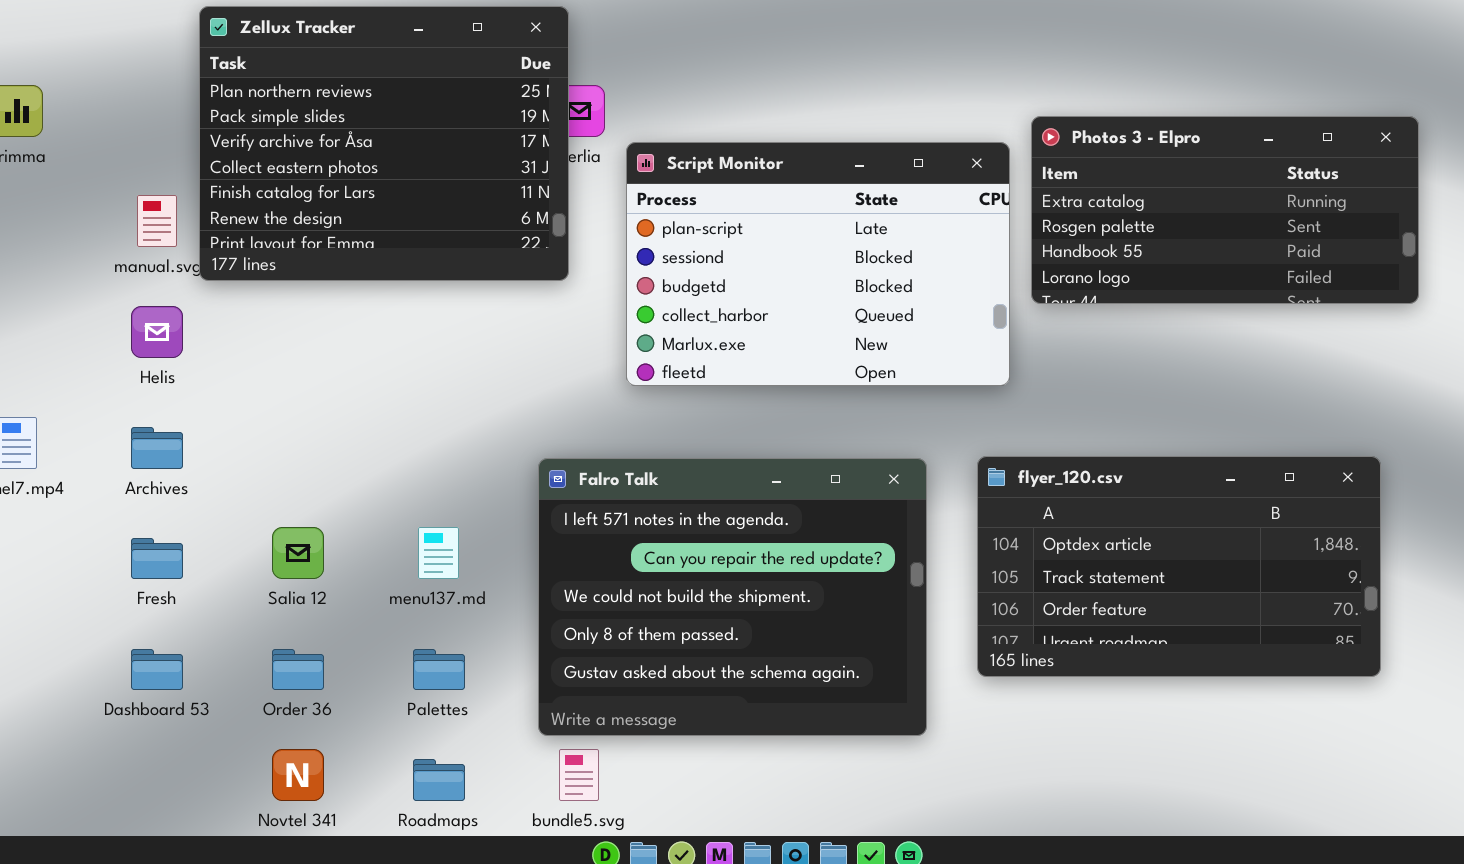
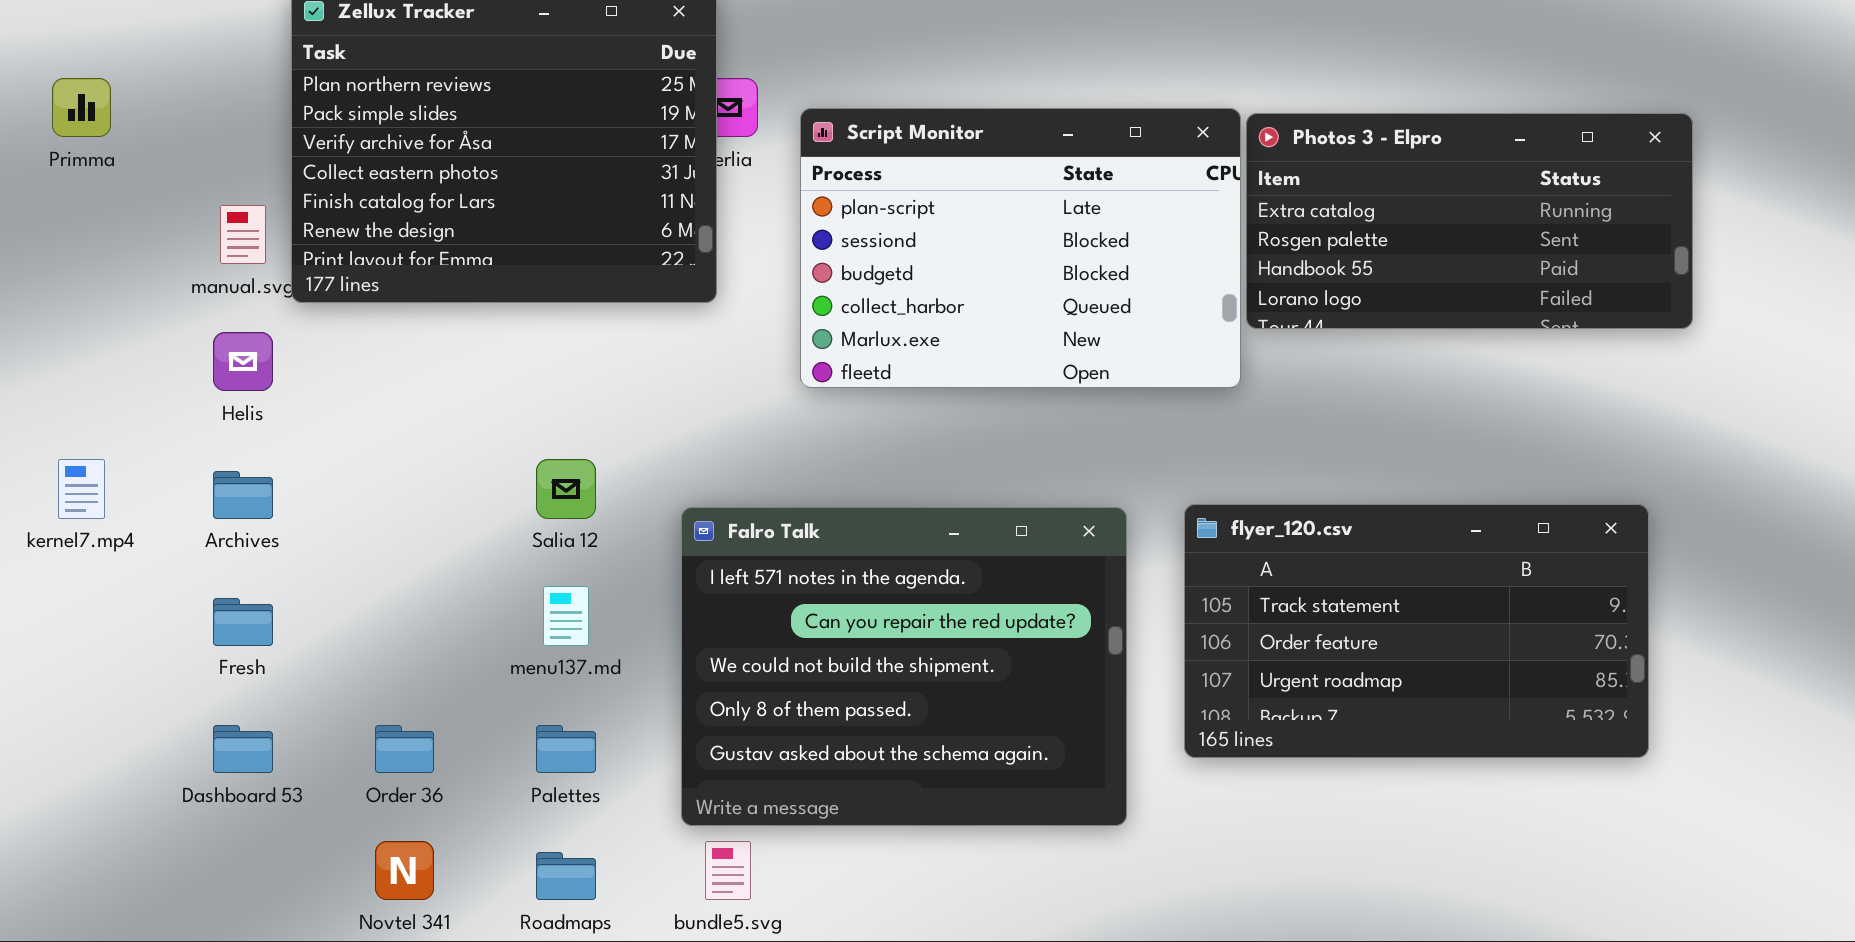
Script Monitor: [626,142,1010,386] -> [800,108,1241,388], moved
flyer_120.csv: [977,456,1381,677] -> [1184,504,1649,758], scrolled down 1 row
Salia 12: [272,527,324,579] -> [536,459,596,519], moved

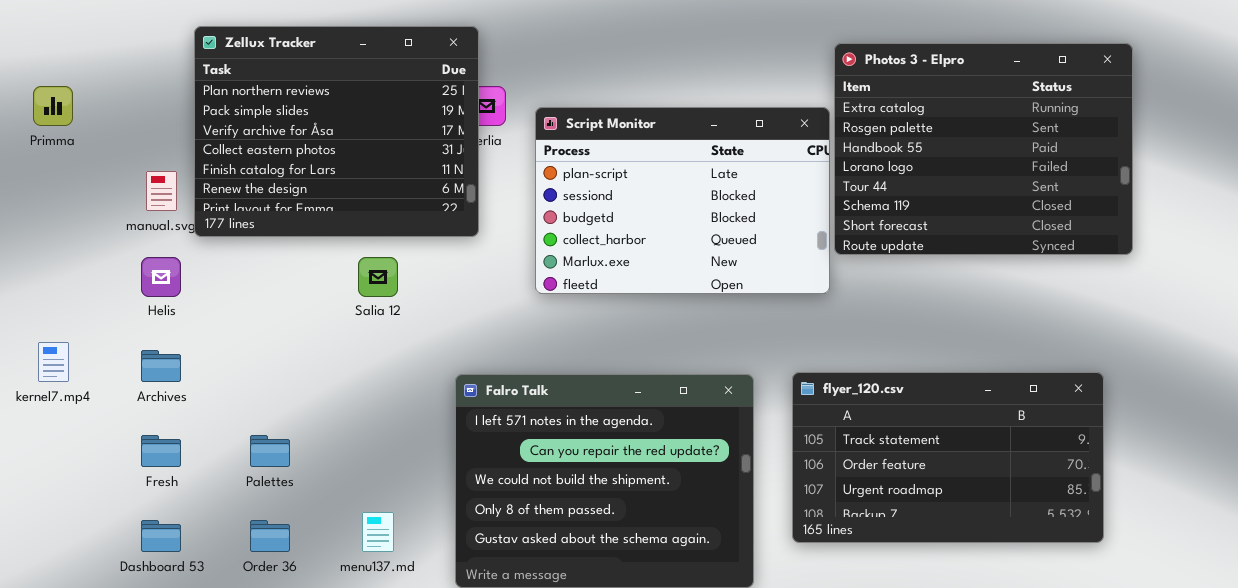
Photos 3 - Elpro: [1246,113,1693,329] -> [834,43,1133,255], resized
Salia 12: [536,459,596,519] -> [358,257,398,297], moved
menu137.md: [543,586,589,646] -> [362,512,394,552], moved
Palettes: [536,725,596,773] -> [250,435,290,467], moved

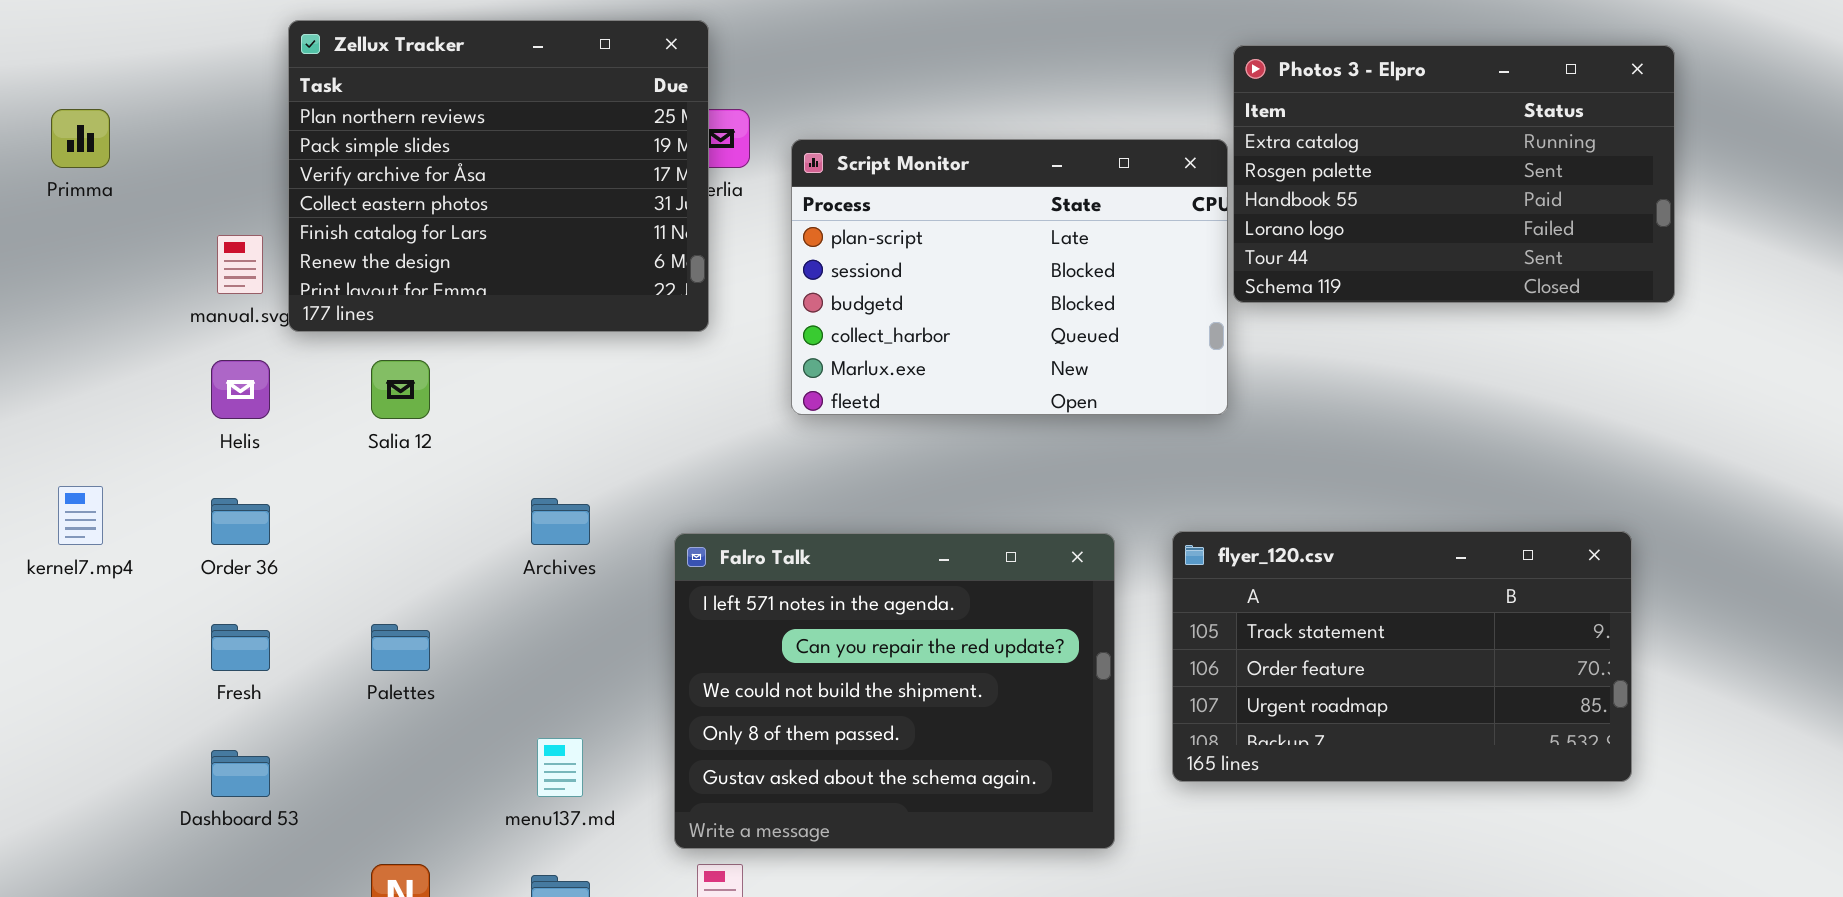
Photos 3 - Elpro: [834,43,1133,255] -> [1233,45,1675,303], resized
Salia 12: [358,257,398,297] -> [371,360,430,419], moved
Archives: [141,350,181,382] -> [531,498,590,545], moved
Order 36: [250,520,290,552] -> [211,498,270,545], moved

